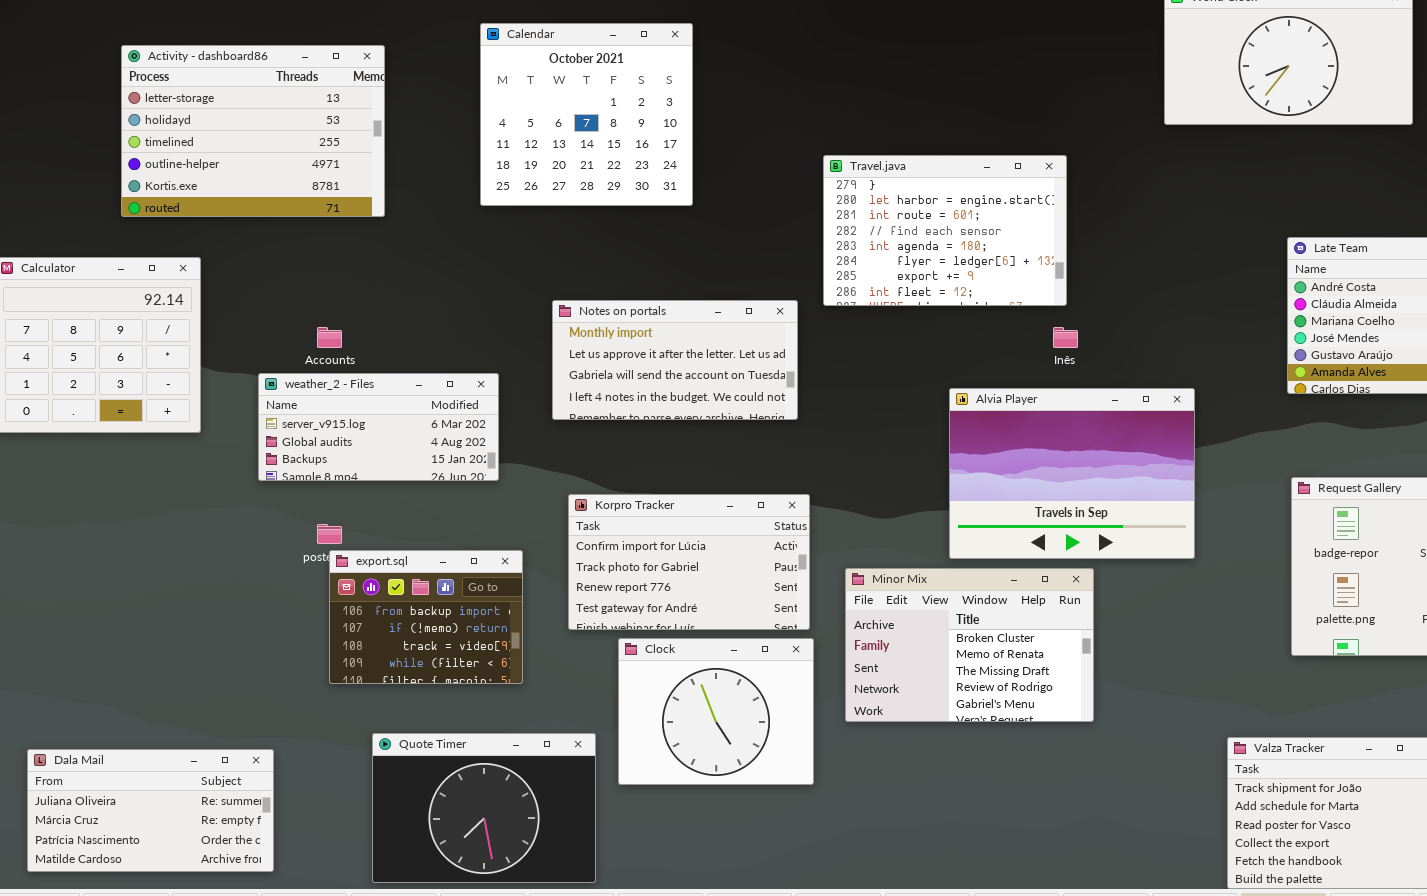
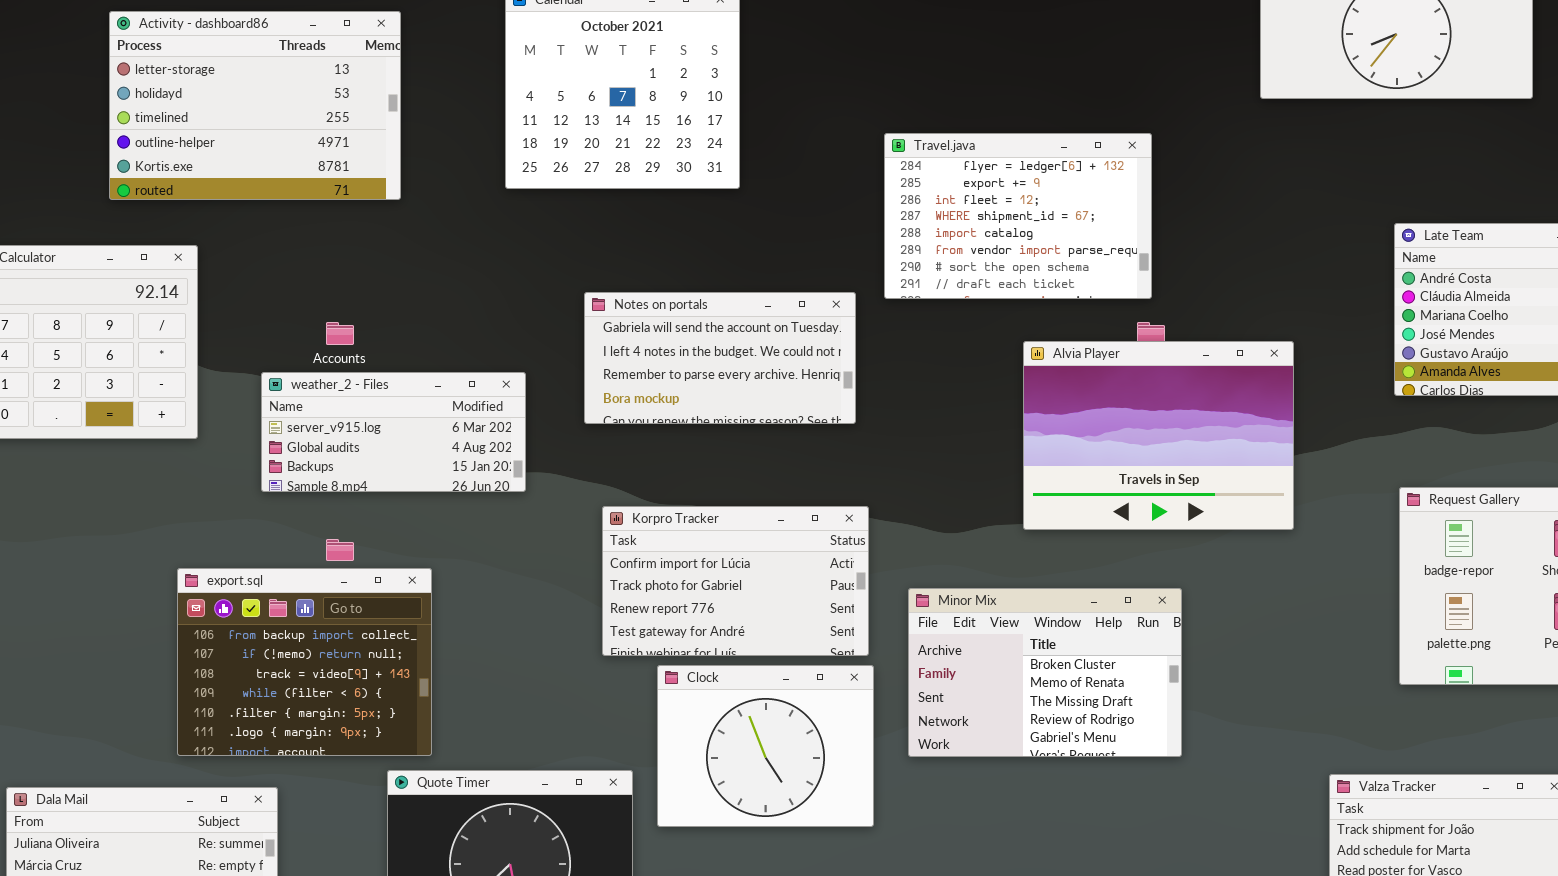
Travel.java: [823,155,1067,306] -> [884,133,1152,299], scrolled down 5 rows
Notes on portals: [552,300,798,420] -> [584,292,856,424], scrolled down 2 rows
Alvia Player: [949,388,1195,559] -> [1023,341,1294,530], moved
export.sql: [329,550,523,684] -> [177,568,432,756], moved, resized

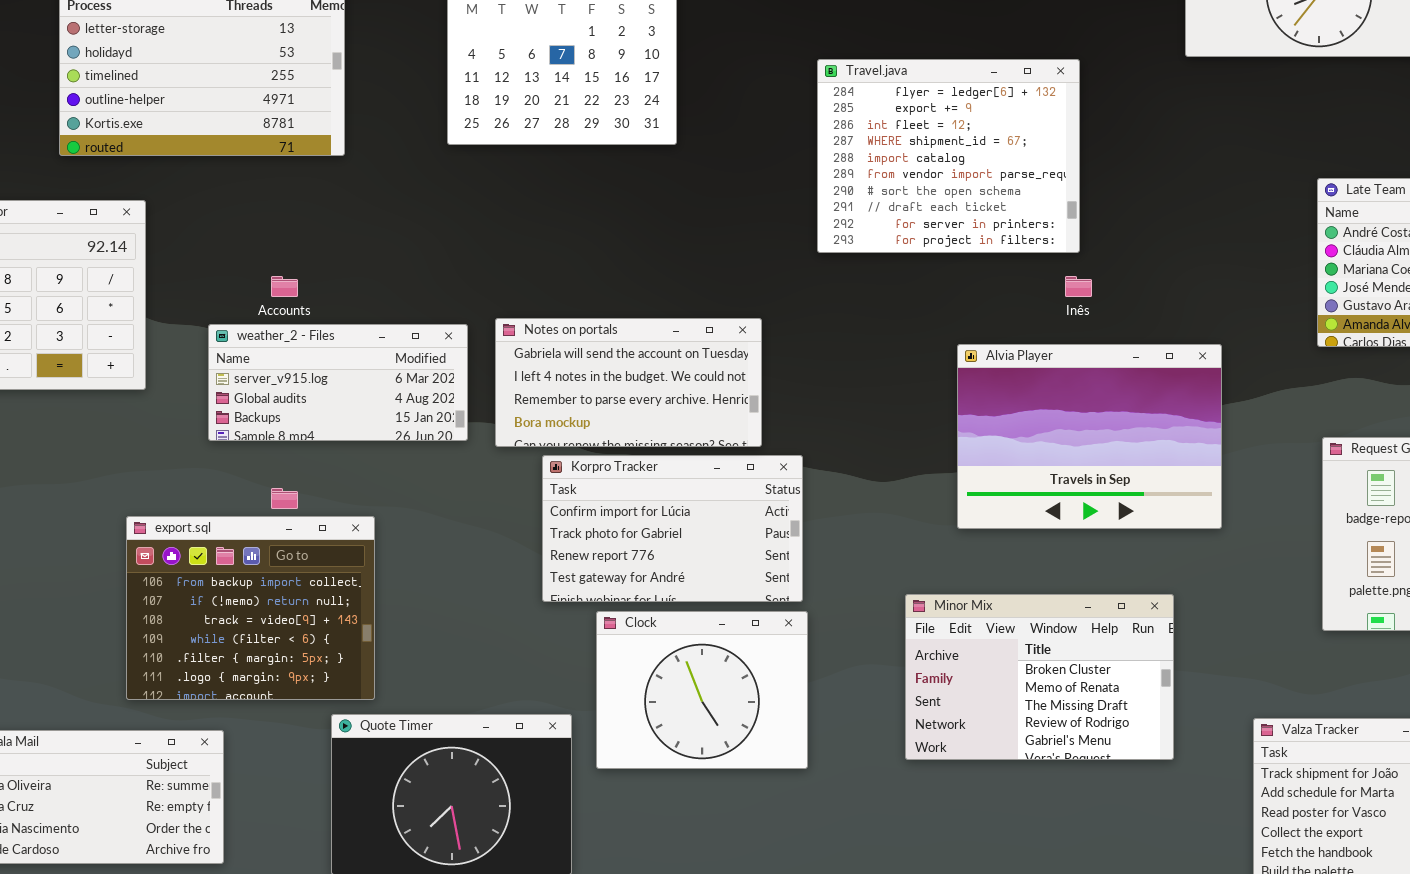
Travel.java: [884,133,1152,299] -> [817,59,1080,253], resized
Notes on portals: [584,292,856,424] -> [495,318,762,447], moved
Alvia Player: [1023,341,1294,530] -> [957,344,1222,529], moved
Minor Mix: [908,588,1182,757] -> [905,594,1174,760], moved

